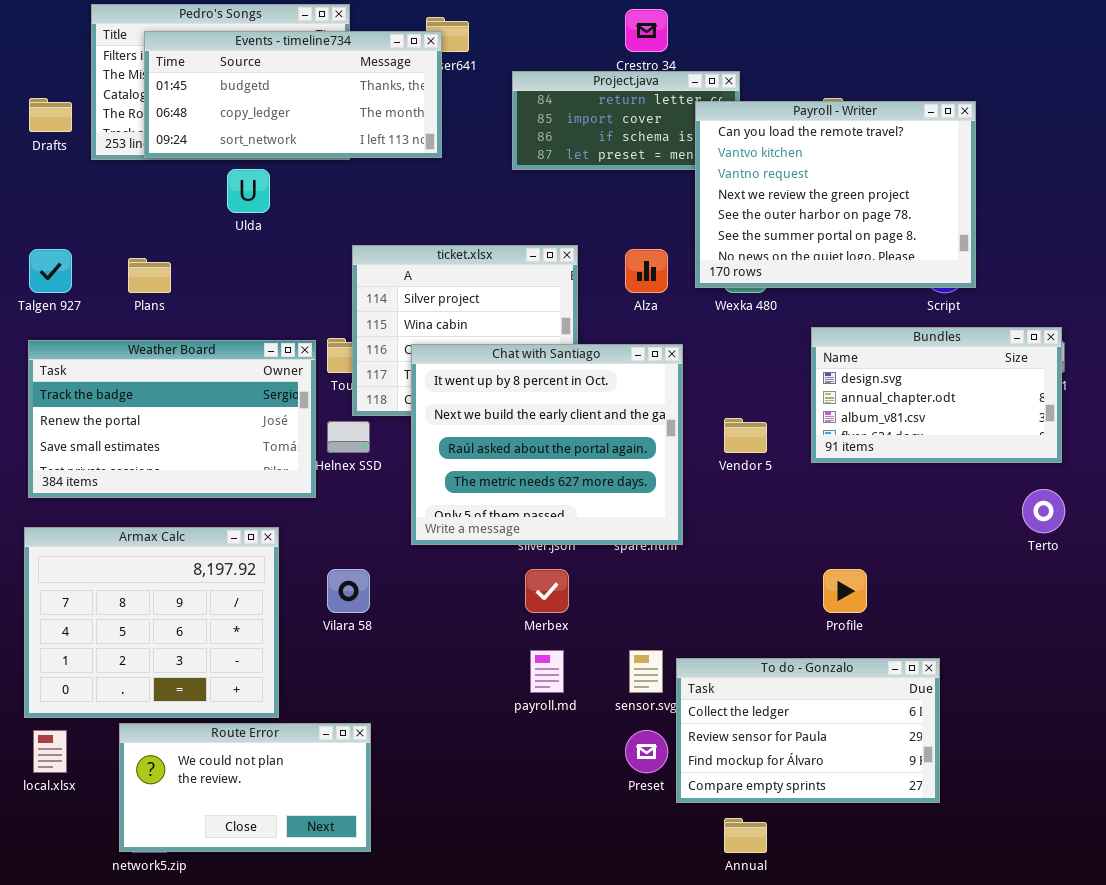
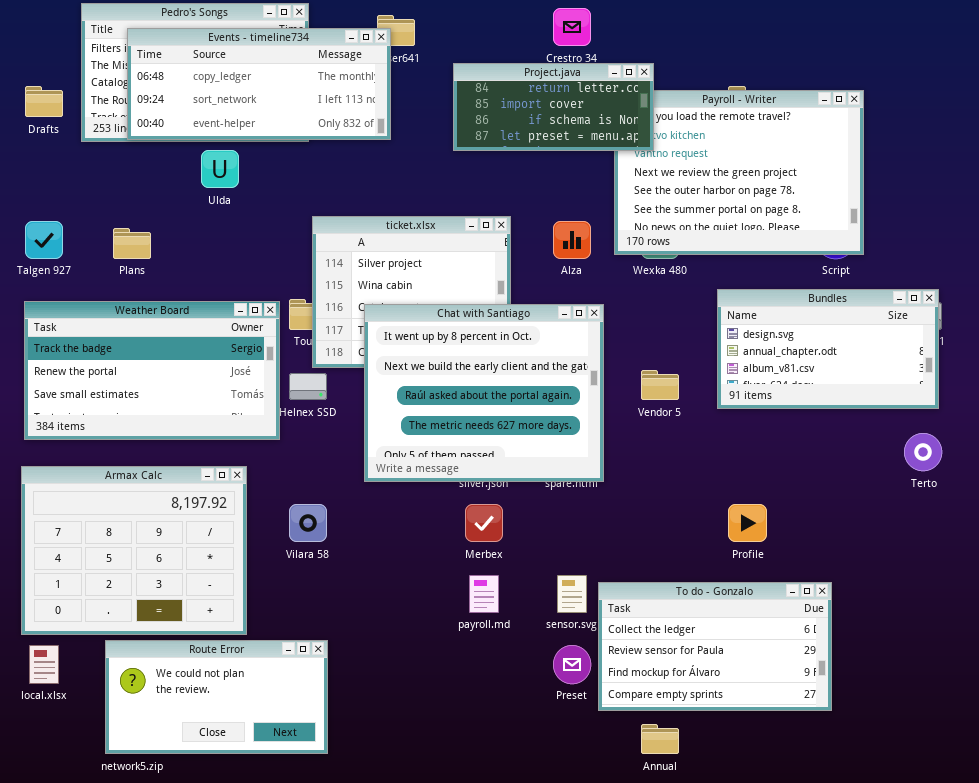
Events - timeline734: [144,31,442,158] -> [127,28,391,140], scrolled down 1 row
Project.java: [512,71,740,170] -> [453,63,654,151], raised

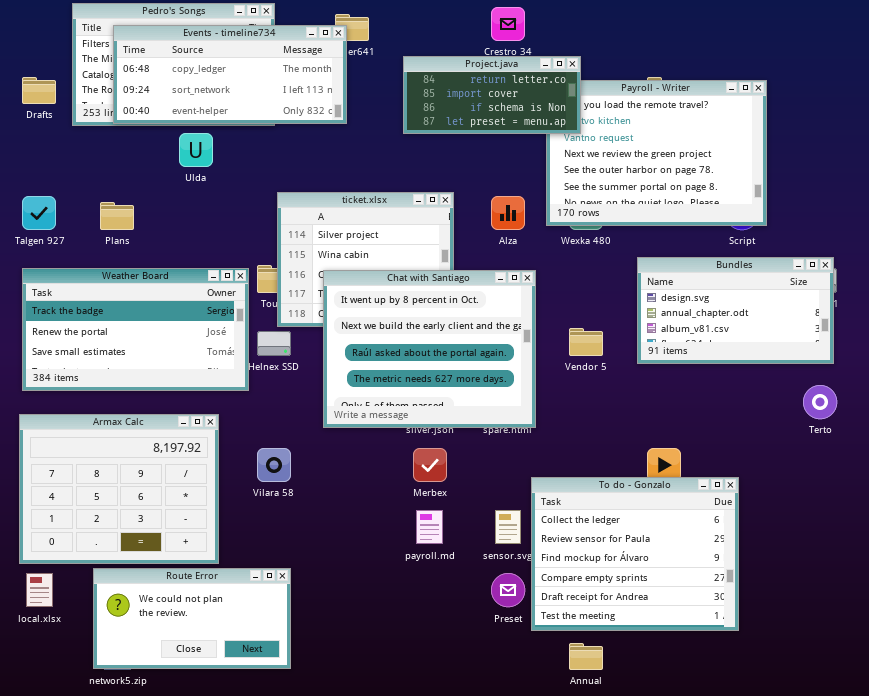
To do - Gonzalo: [598,582,832,711] -> [531,477,739,631], resized

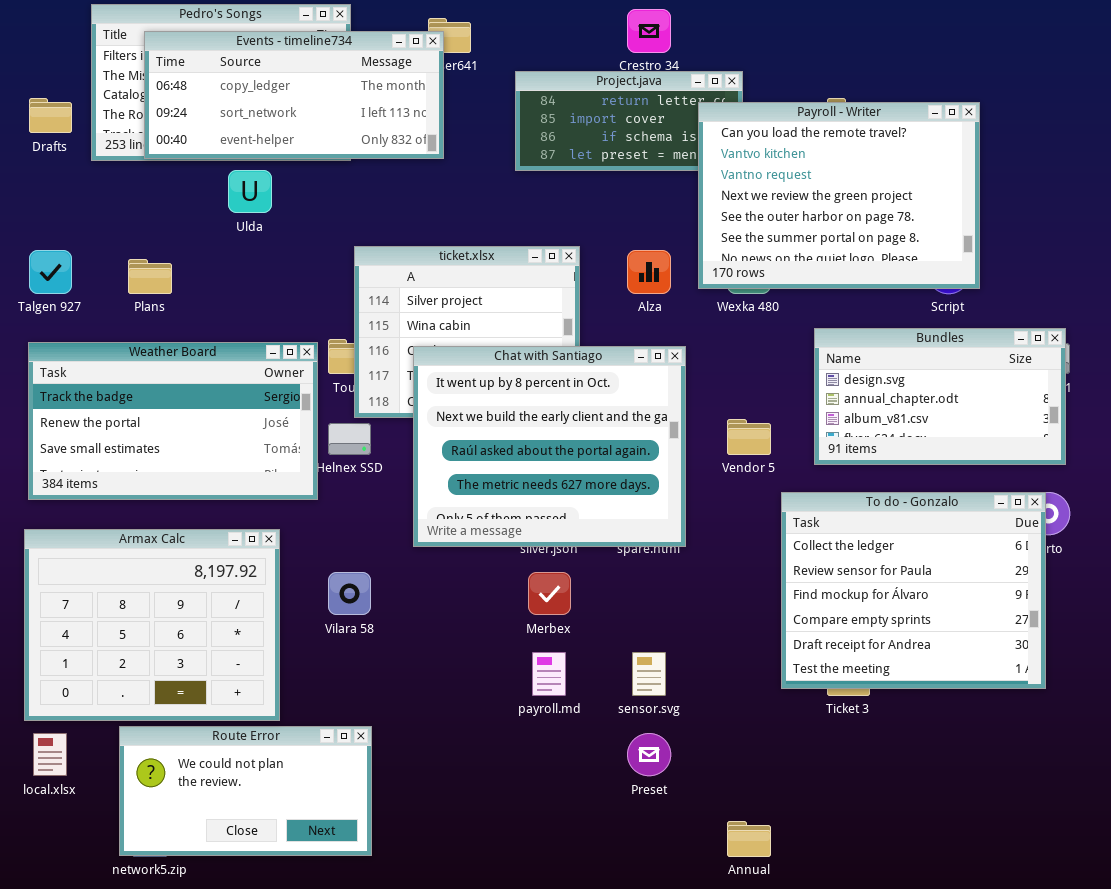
Payroll - Writer: [546,80,767,226] -> [698,102,980,289], raised
To do - Gonzalo: [531,477,739,631] -> [781,492,1046,689], moved

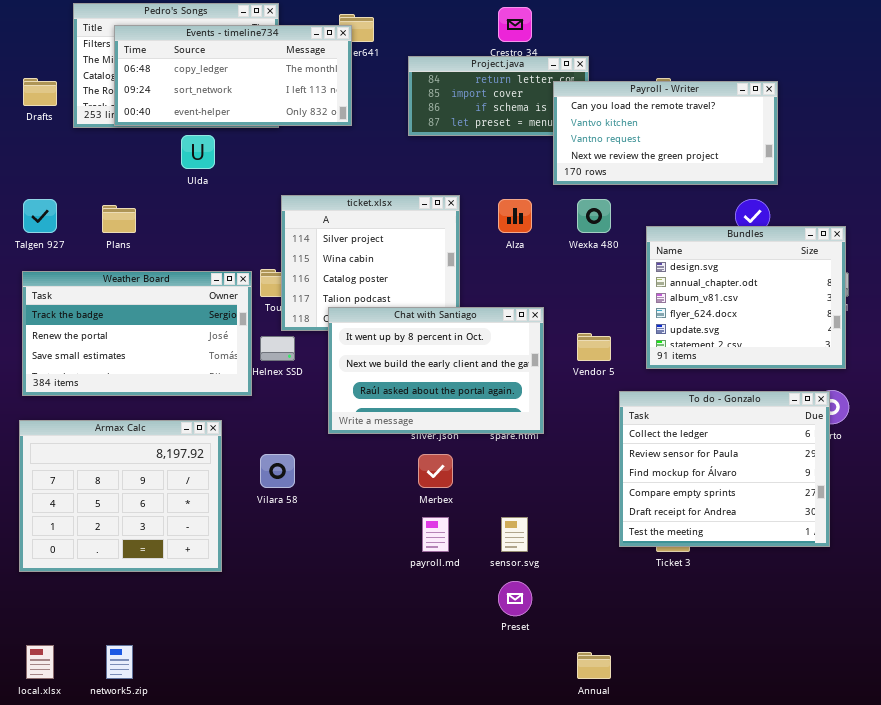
Payroll - Writer: [698,102,980,289] -> [553,81,778,185], resized
Bundles: [814,328,1066,465] -> [646,226,846,369], resized
Chat with Santiago: [413,346,686,547] -> [328,307,544,434], resized
Route Error: [119,726,372,856] -> none, closed
local.xlsx: [33,733,67,776] -> [26,645,54,679], moved

